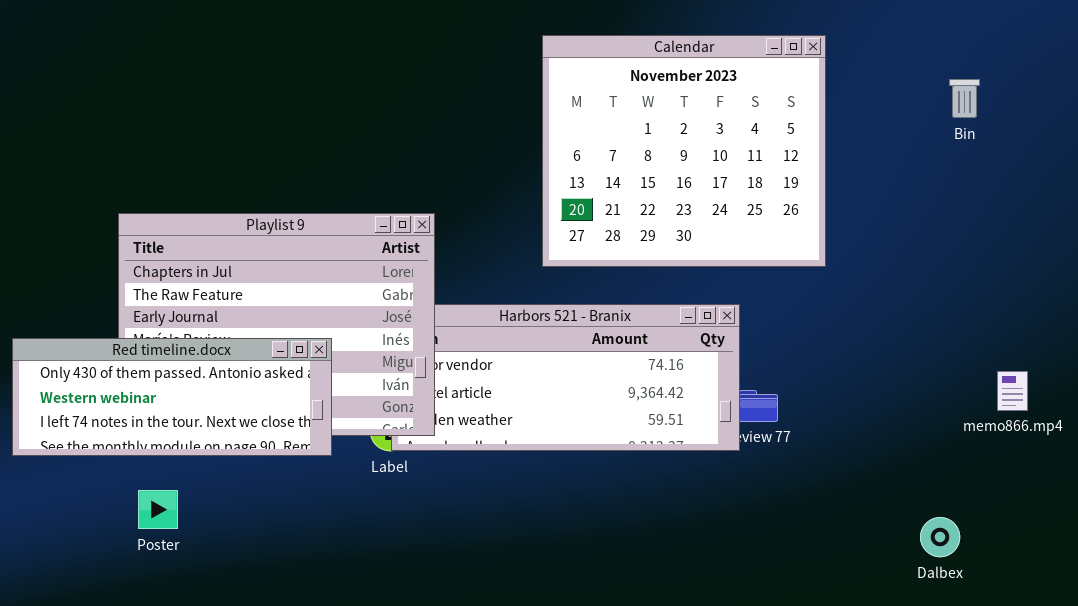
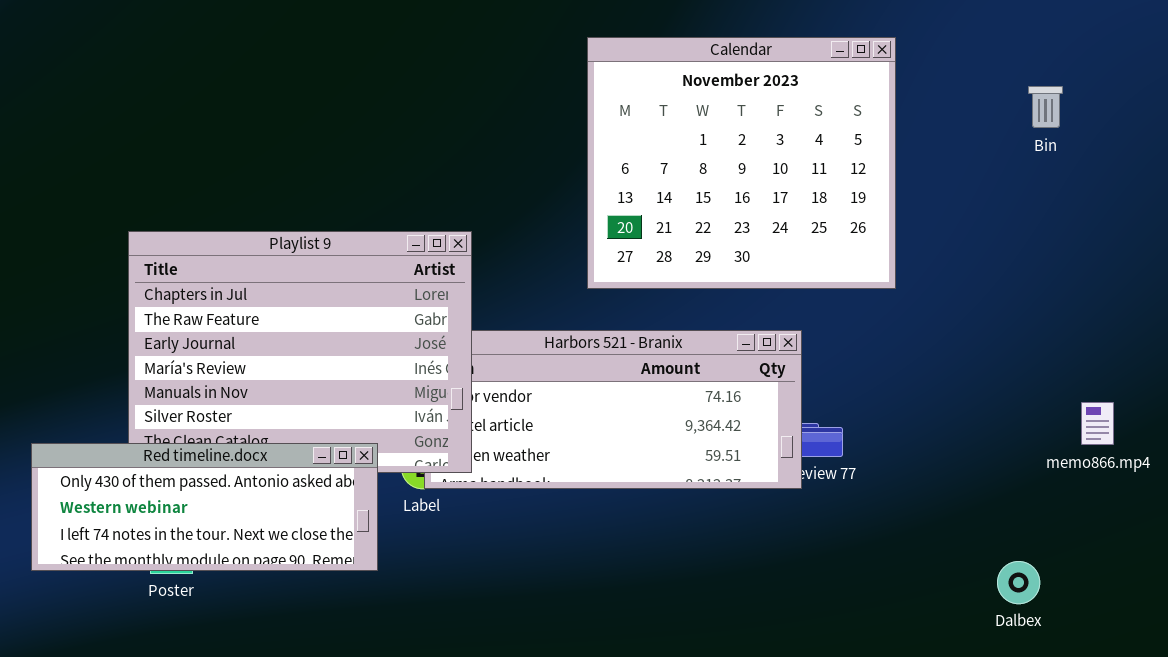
Red timeline.docx: [12,338,332,456] -> [31,443,378,571], moved

